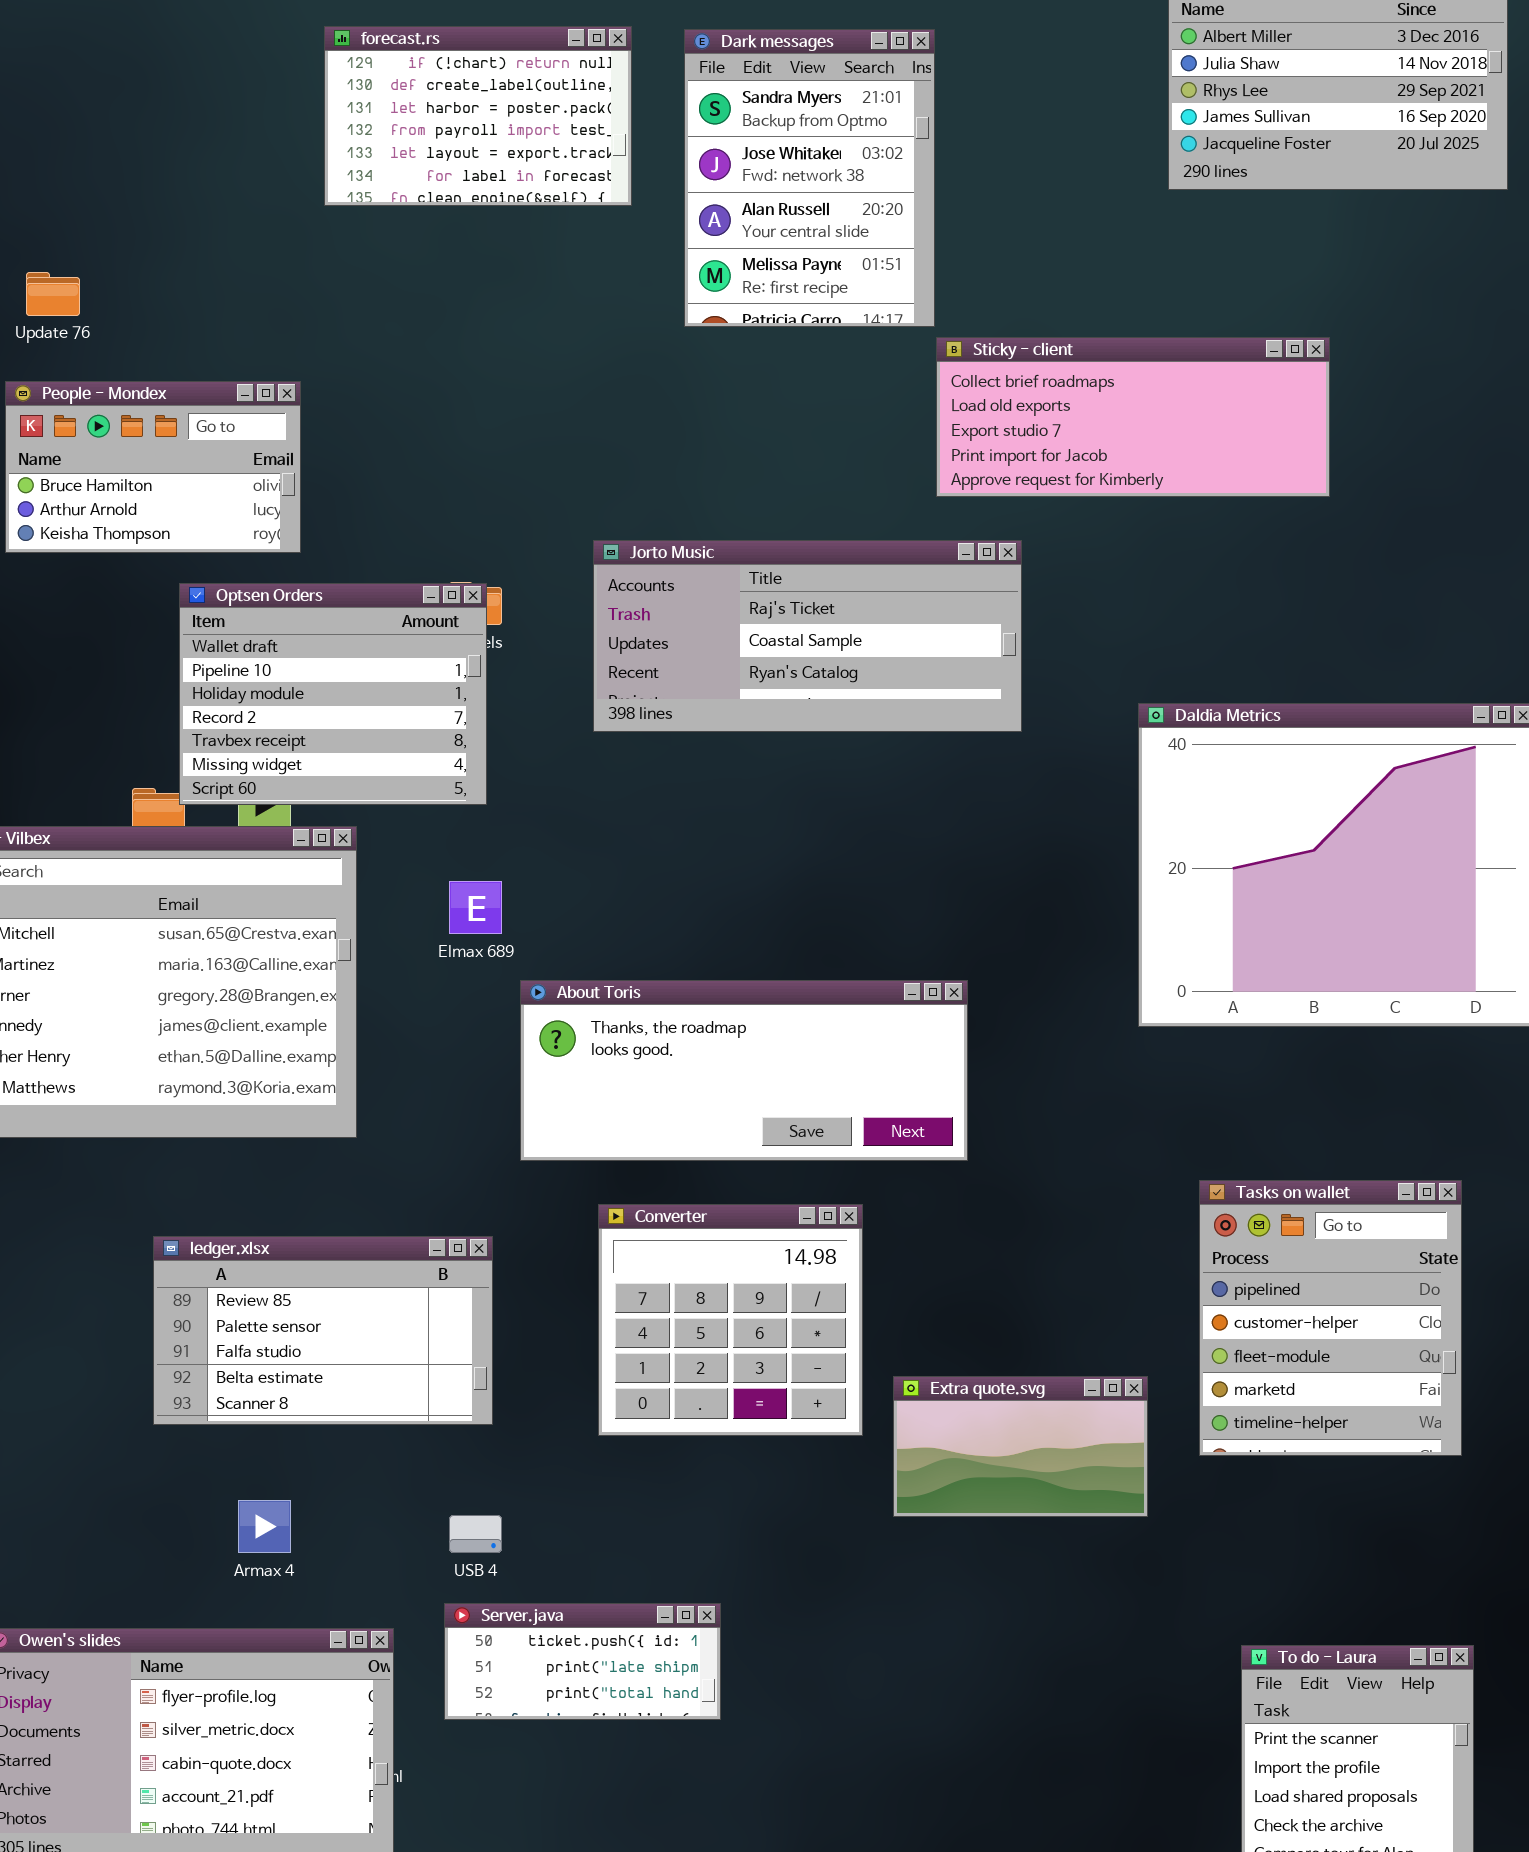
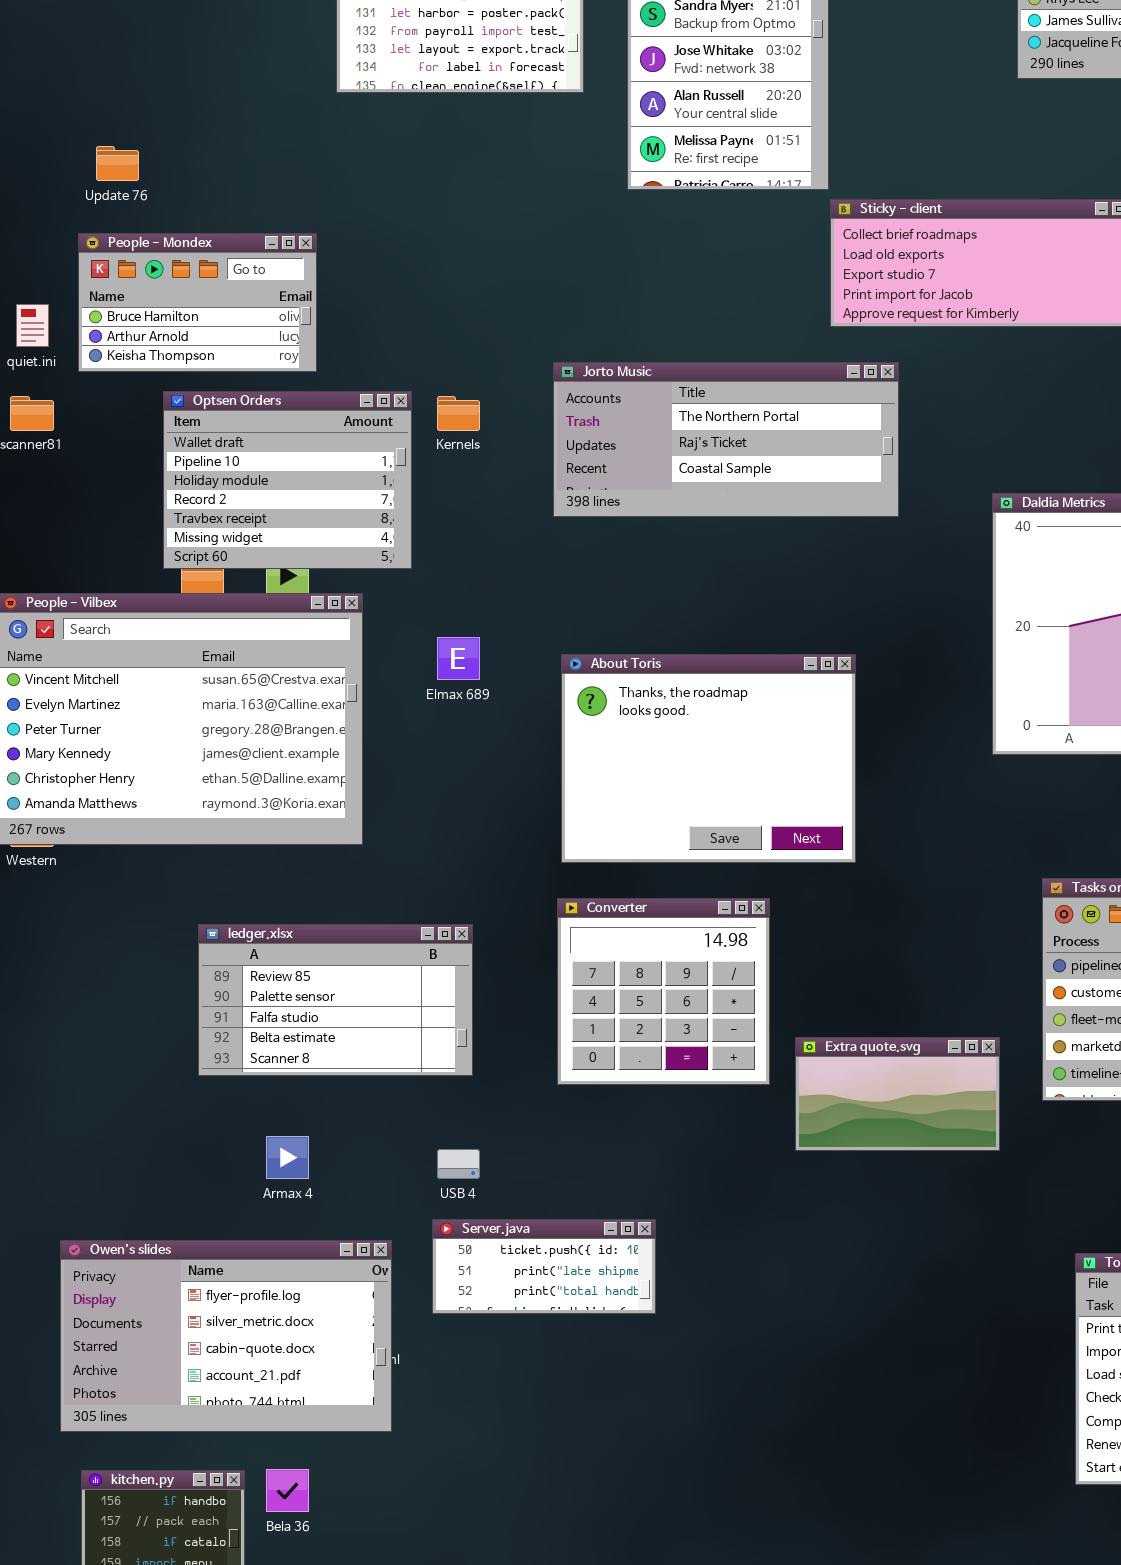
Jorto Music: [593,540,1022,732] -> [553,362,899,517], scrolled up 1 row
Optsen Orders: [179,583,487,805] -> [163,391,412,569], moved
About Toris: [520,980,968,1161] -> [561,654,856,863], resized

